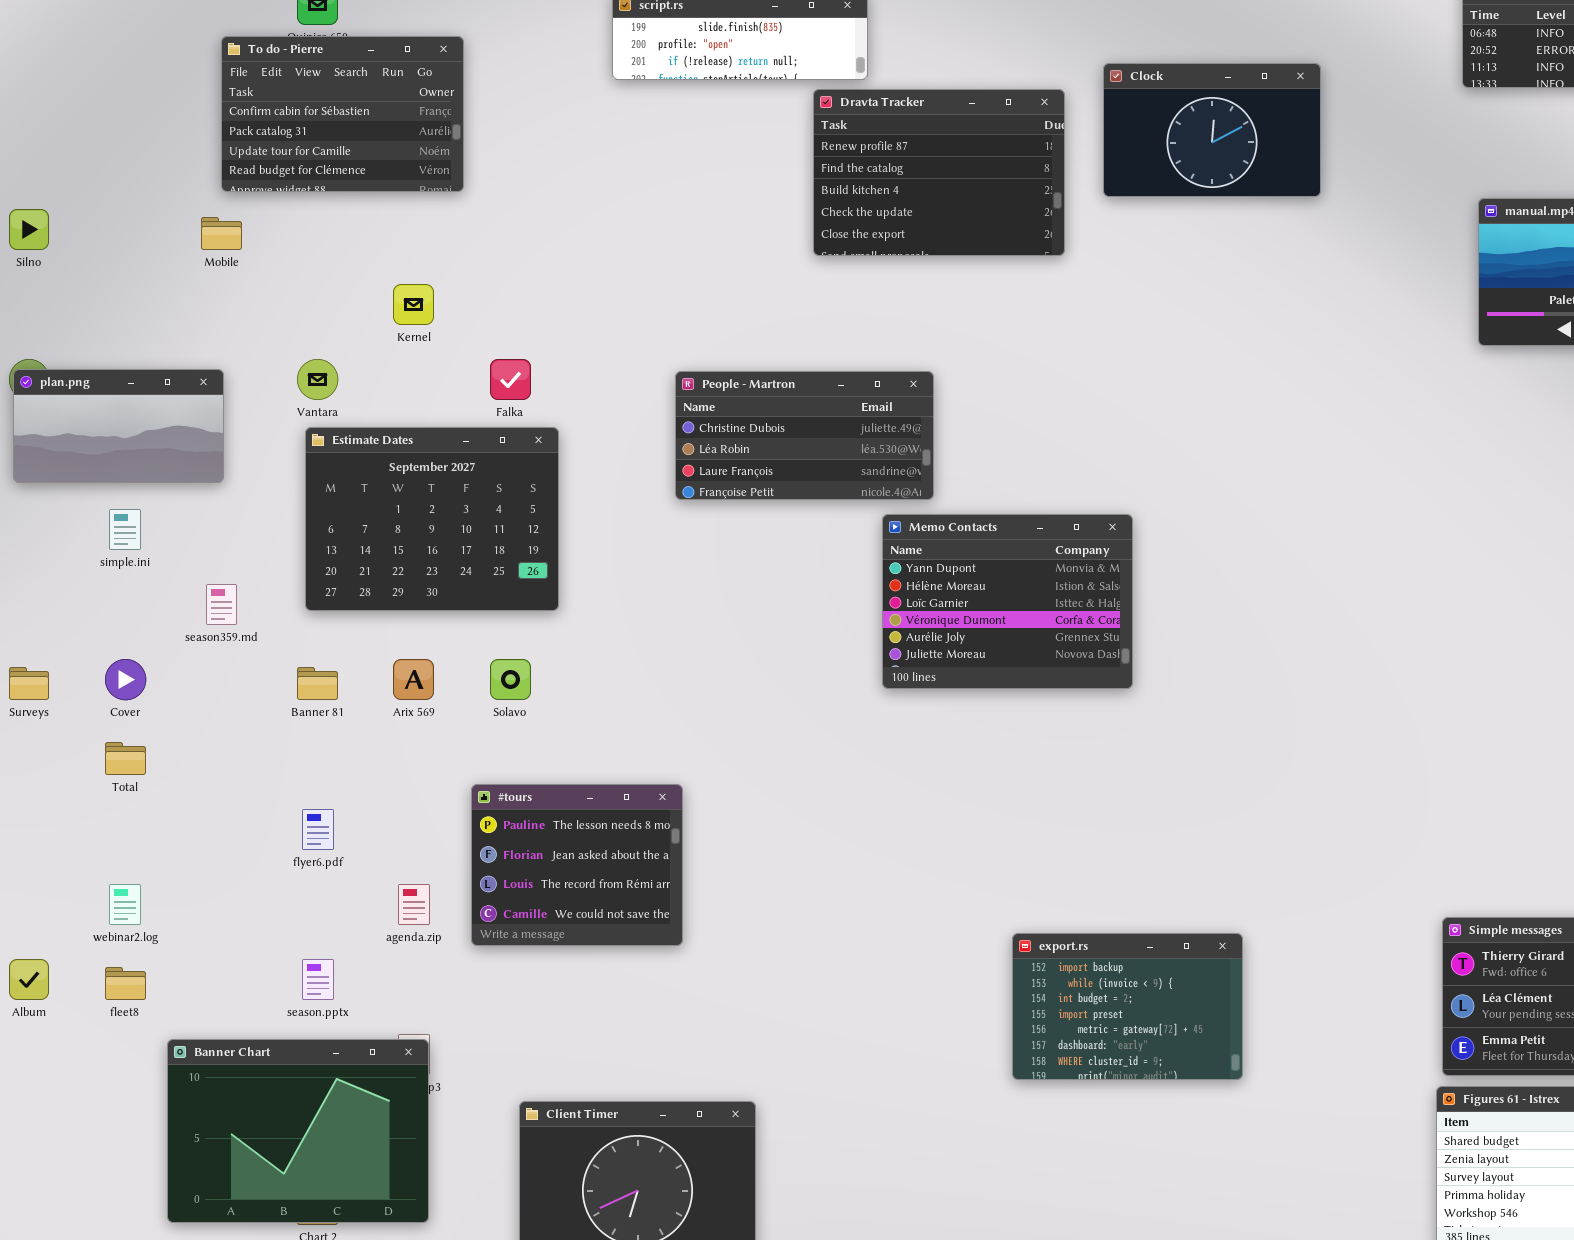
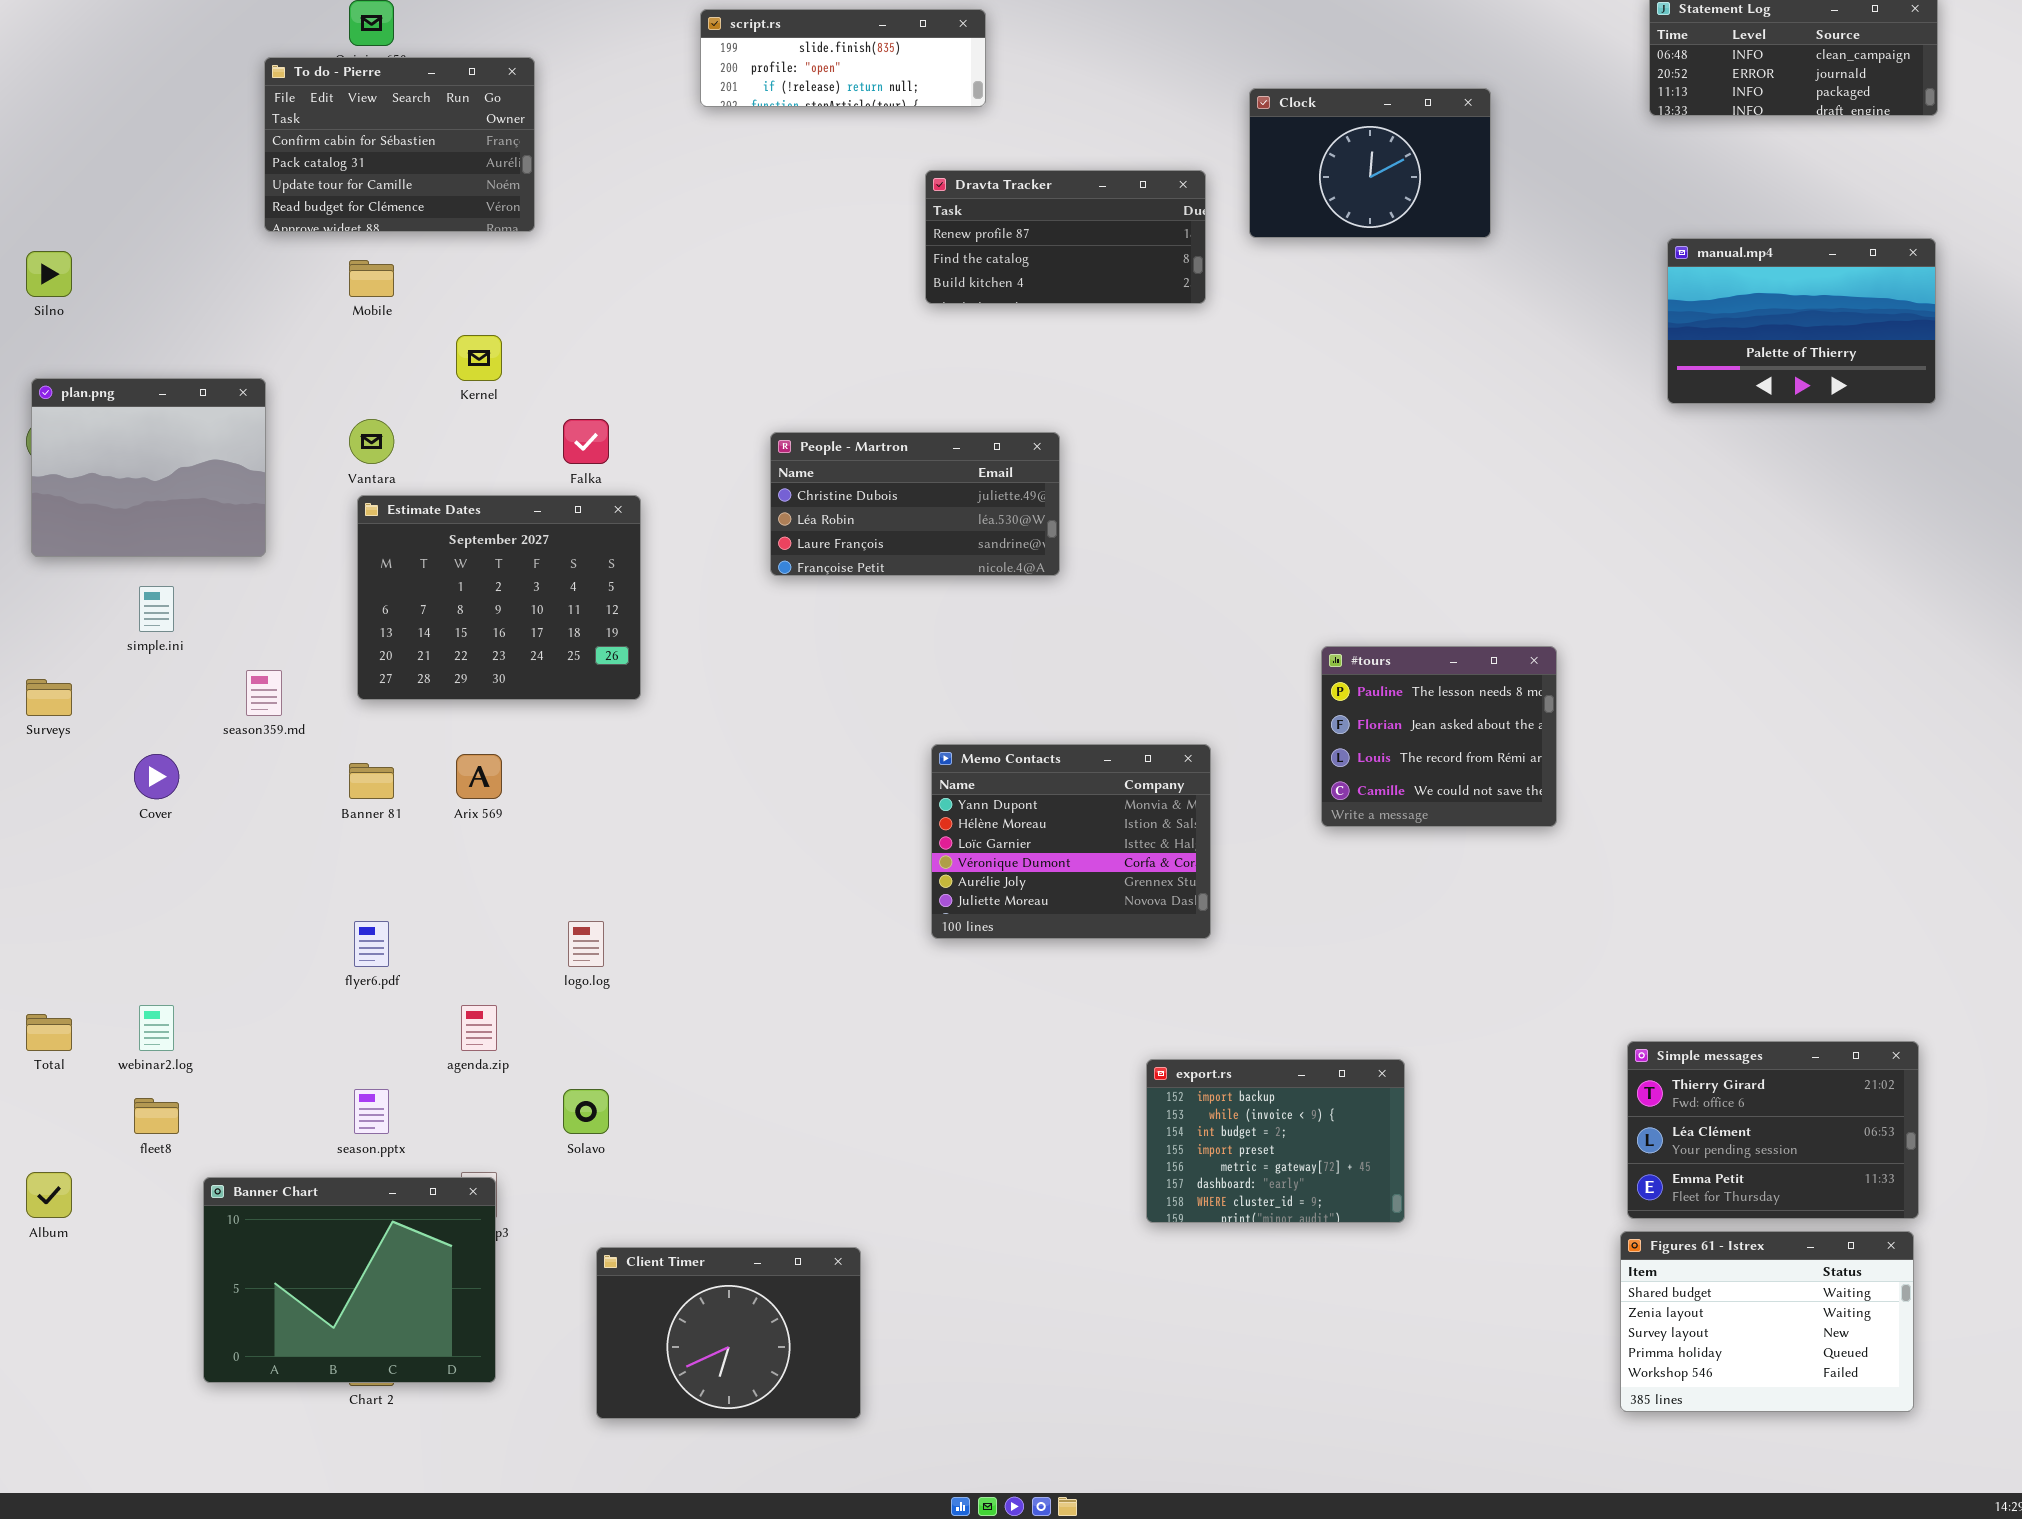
Dravta Tracker: [813,89,1065,256] -> [925,170,1206,304], resized
Mobile: [201,217,242,250] -> [349,260,394,297], moved
plan.png: [13,369,224,483] -> [31,378,266,557], resized
Memo Contacts: [882,514,1133,689] -> [931,744,1211,939], moved
Solavo: [490,659,531,700] -> [563,1089,609,1134], moved
Surveys: [9,667,49,700] -> [26,679,72,716], moved
Total: [105,742,146,775] -> [26,1014,72,1051], moved
#tours: [471,784,683,946] -> [1321,646,1557,827], moved
Album: [9,959,49,1000] -> [26,1172,72,1218], moved

